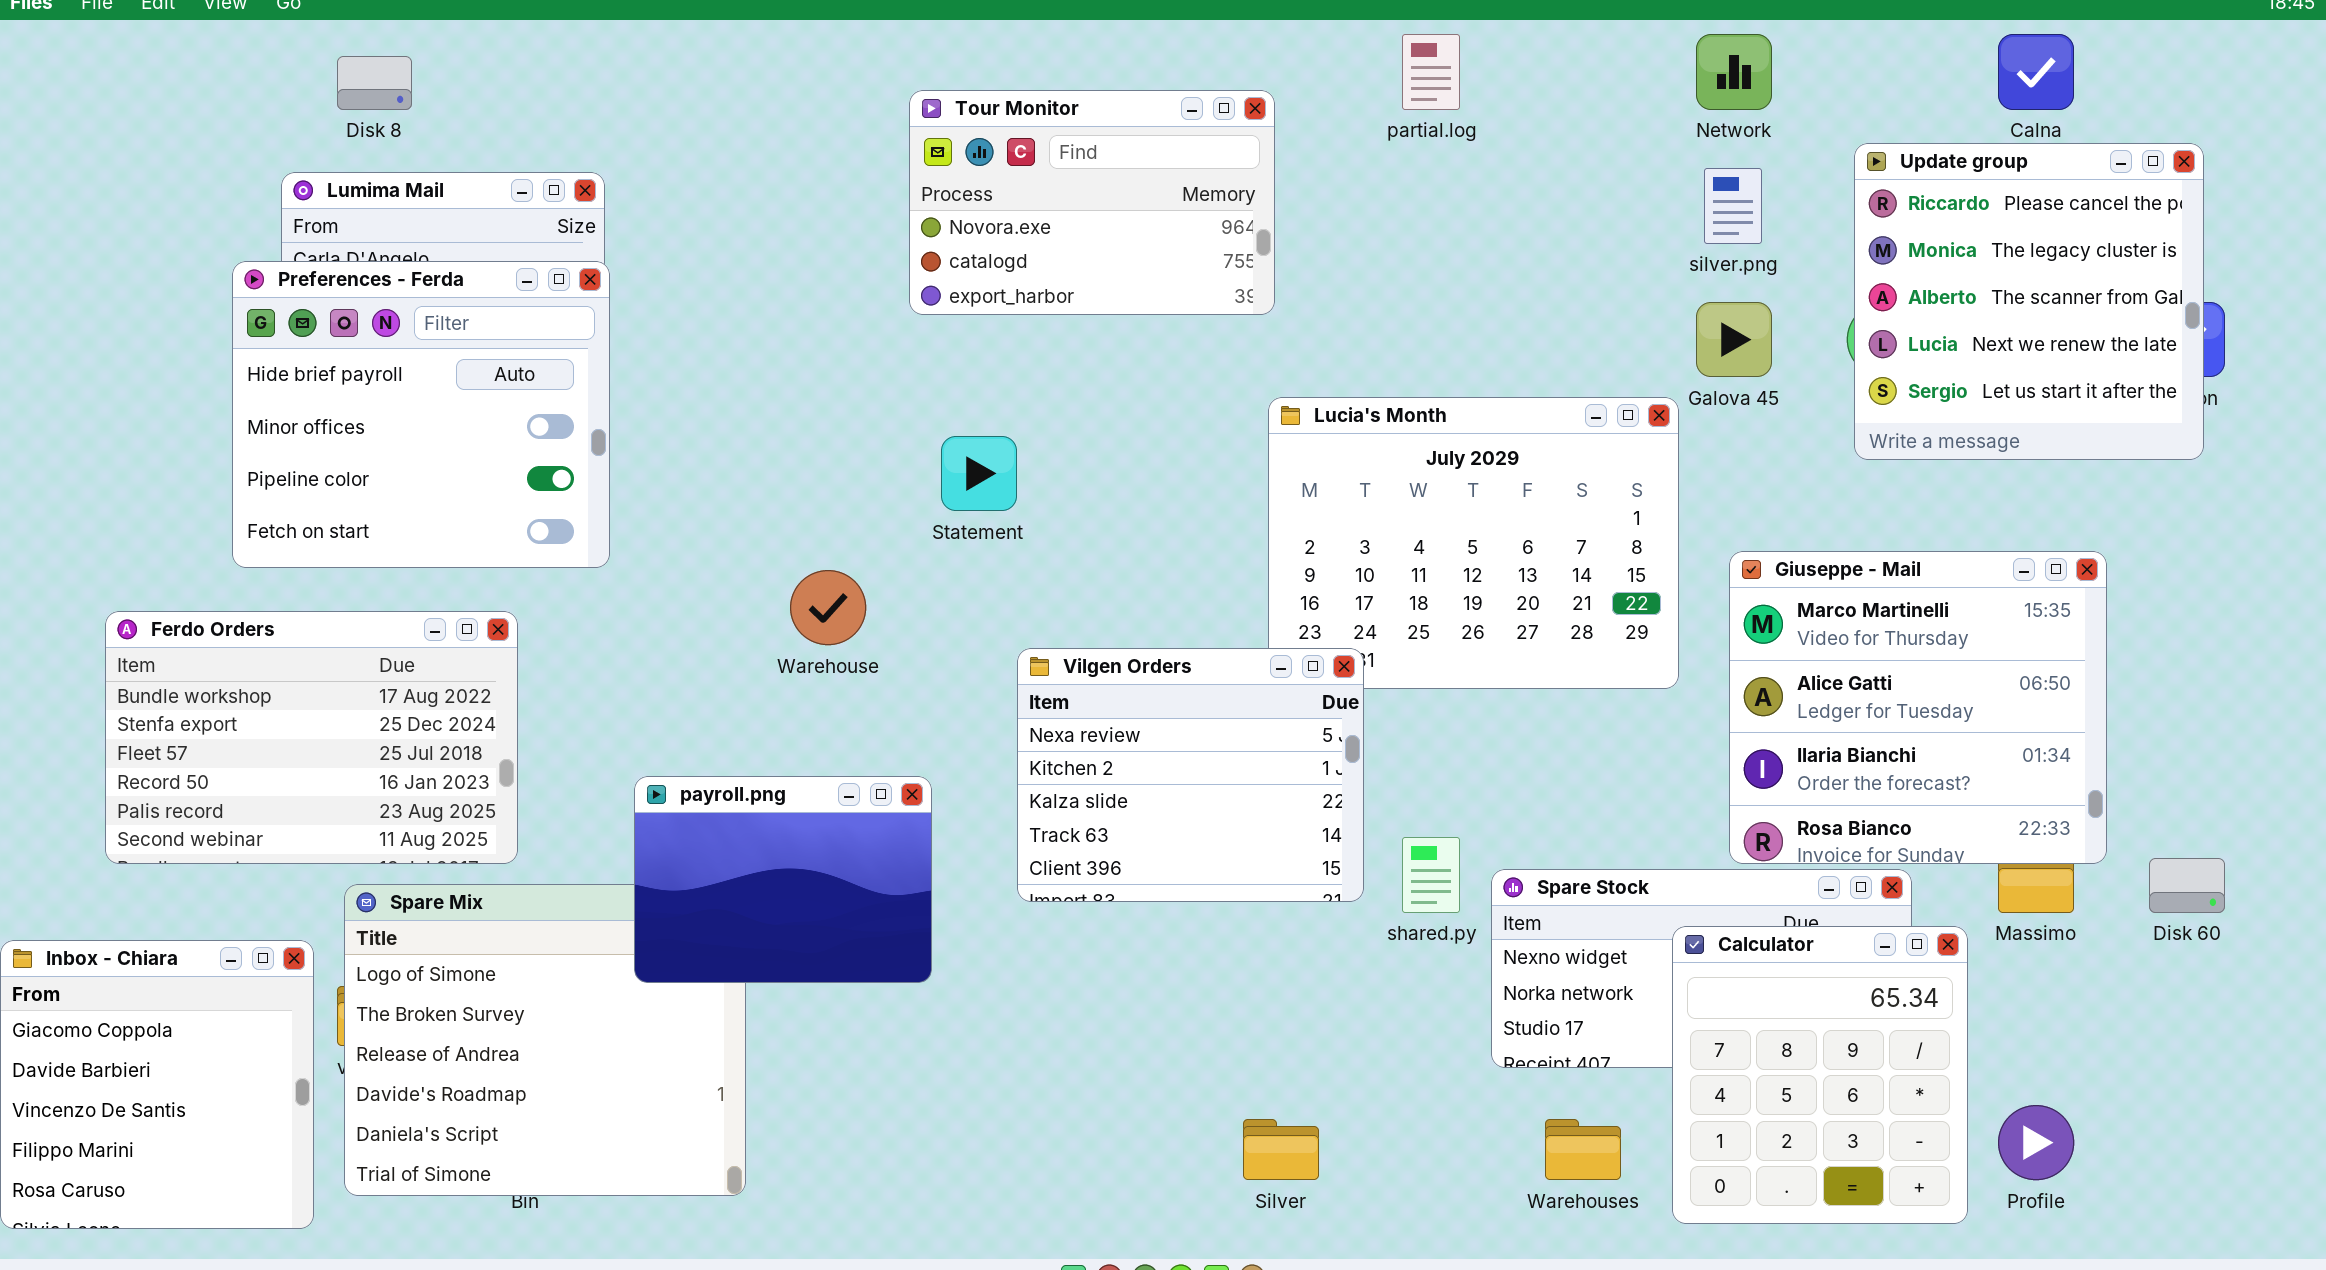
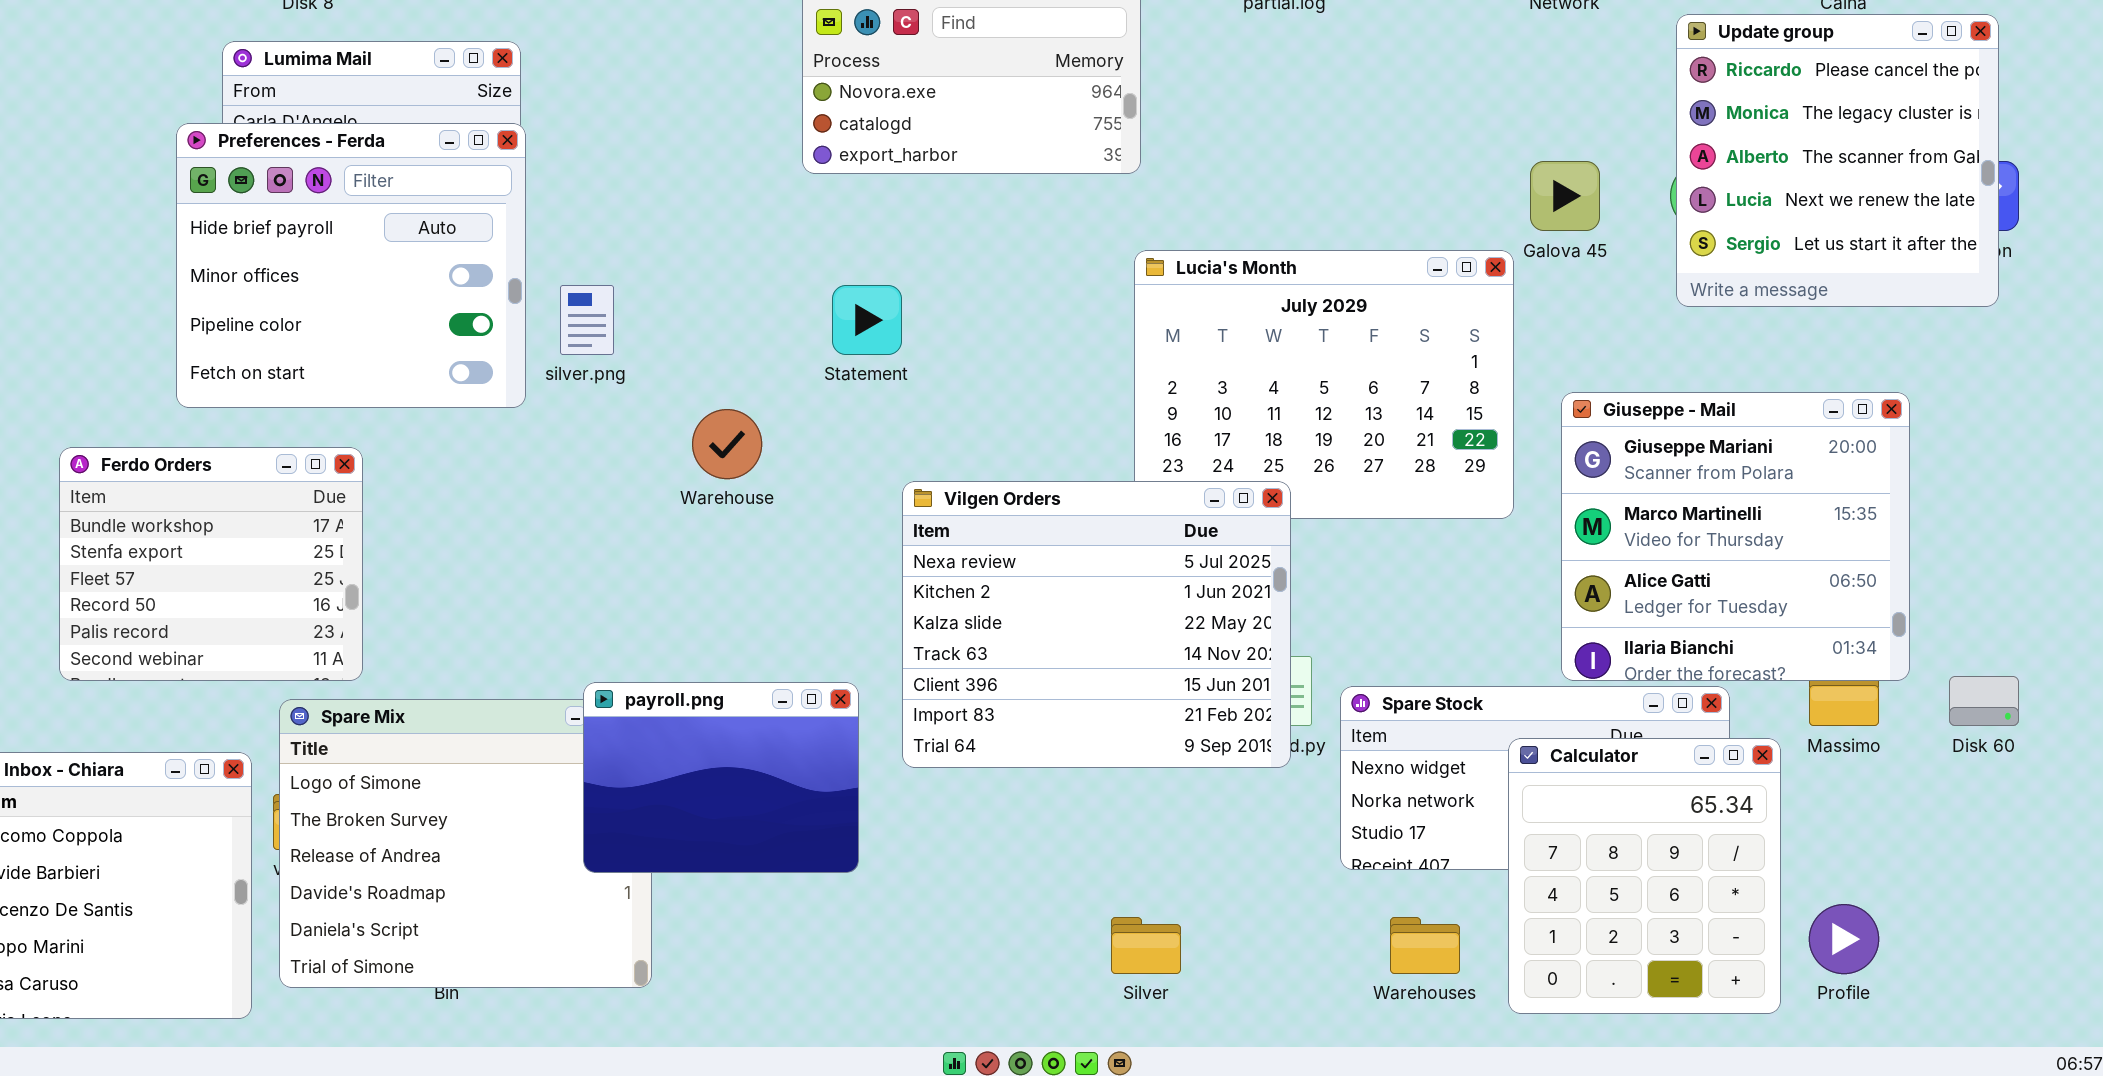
silver.png: [1704,168,1762,244] -> [560,285,614,355], moved
Giuseppe - Mail: [1729,551,2107,864] -> [1561,392,1910,681], scrolled up 1 row
Ferdo Orders: [105,611,518,864] -> [59,447,363,681], resized
Vilgen Orders: [1017,648,1364,902] -> [902,481,1291,768], resized
payroll.png: [634,776,932,983] -> [583,682,859,873], moved

